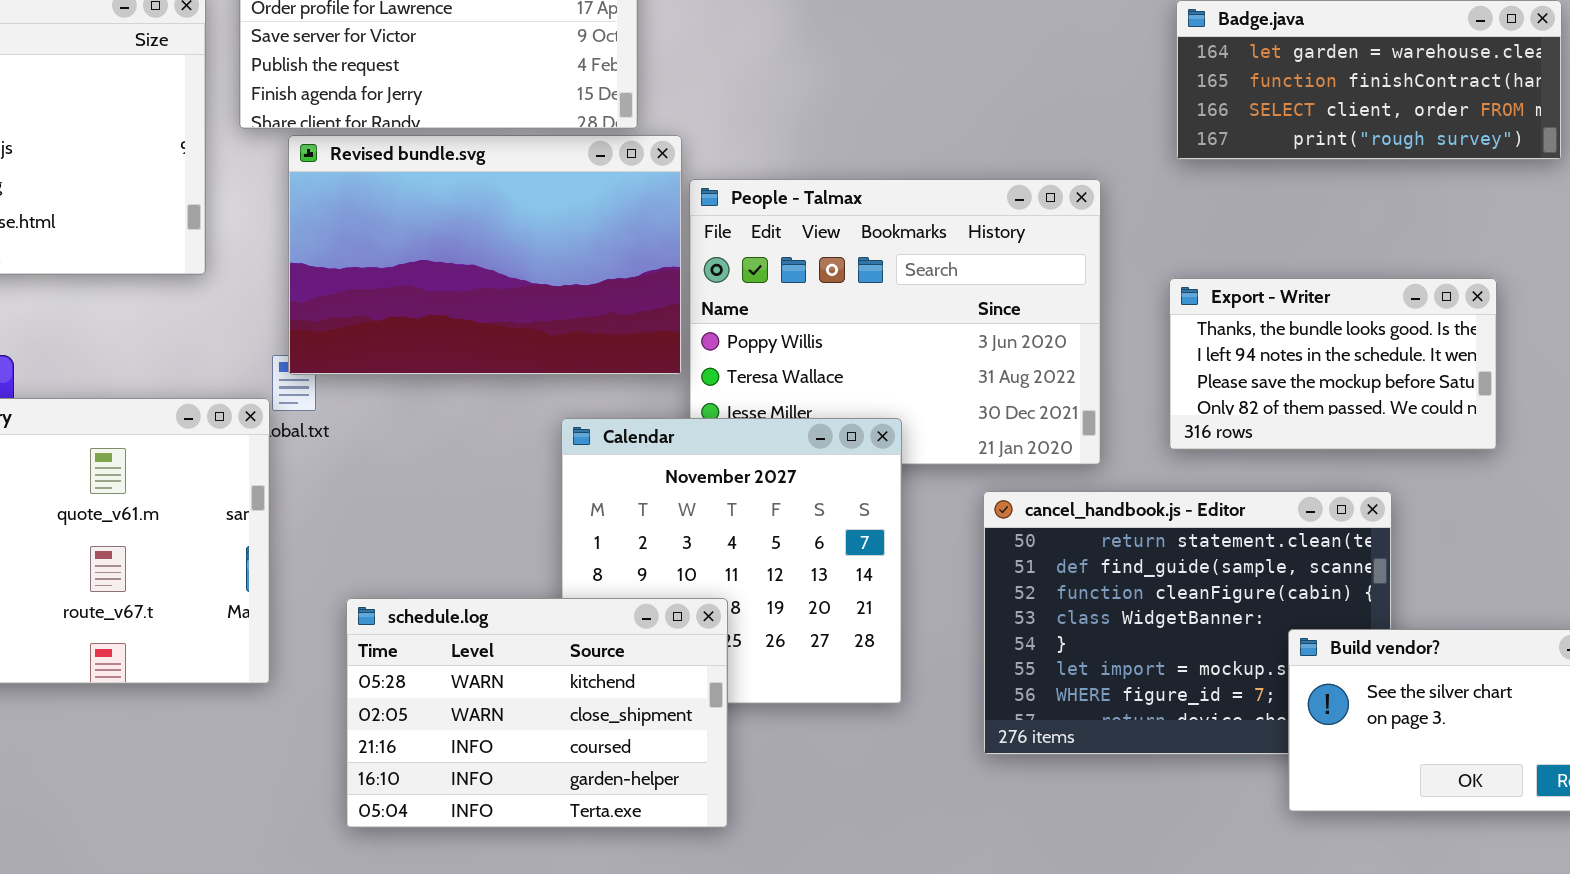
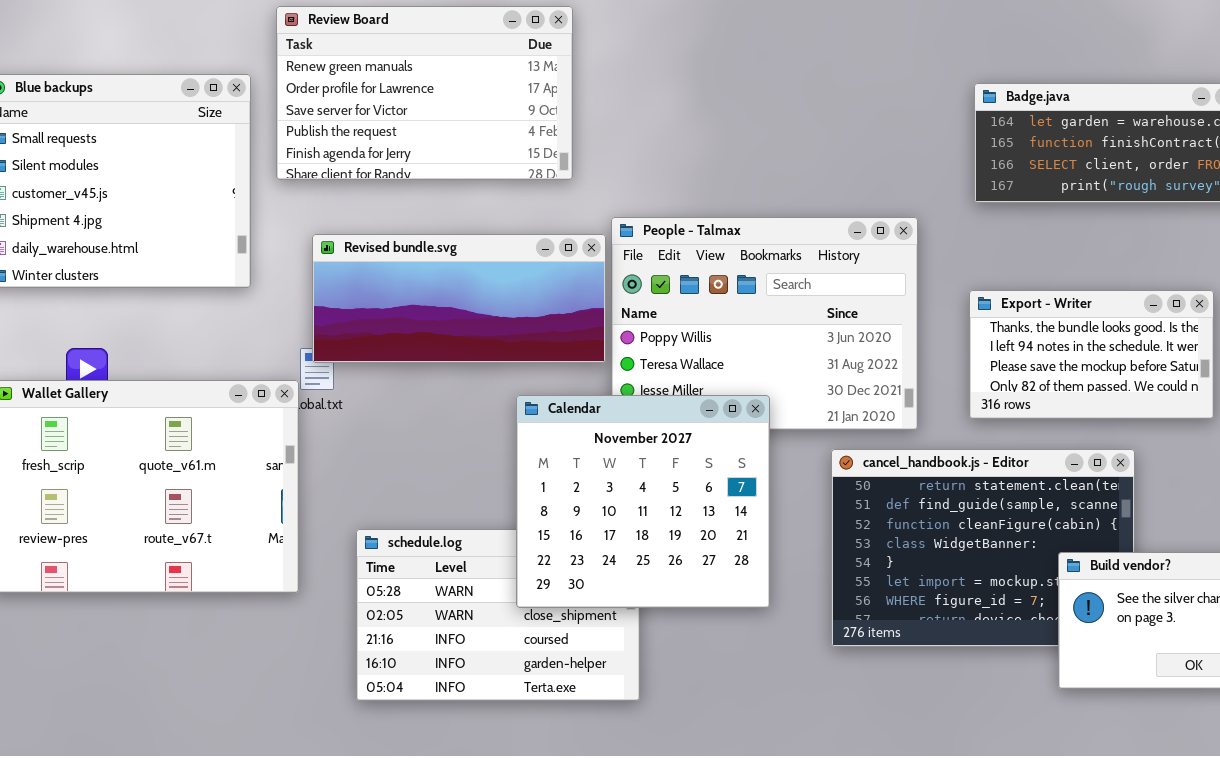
Revised bundle.svg: [288,135,682,375] -> [312,234,606,363], resized
Calendar: [561,418,902,704] -> [516,395,770,608], raised

